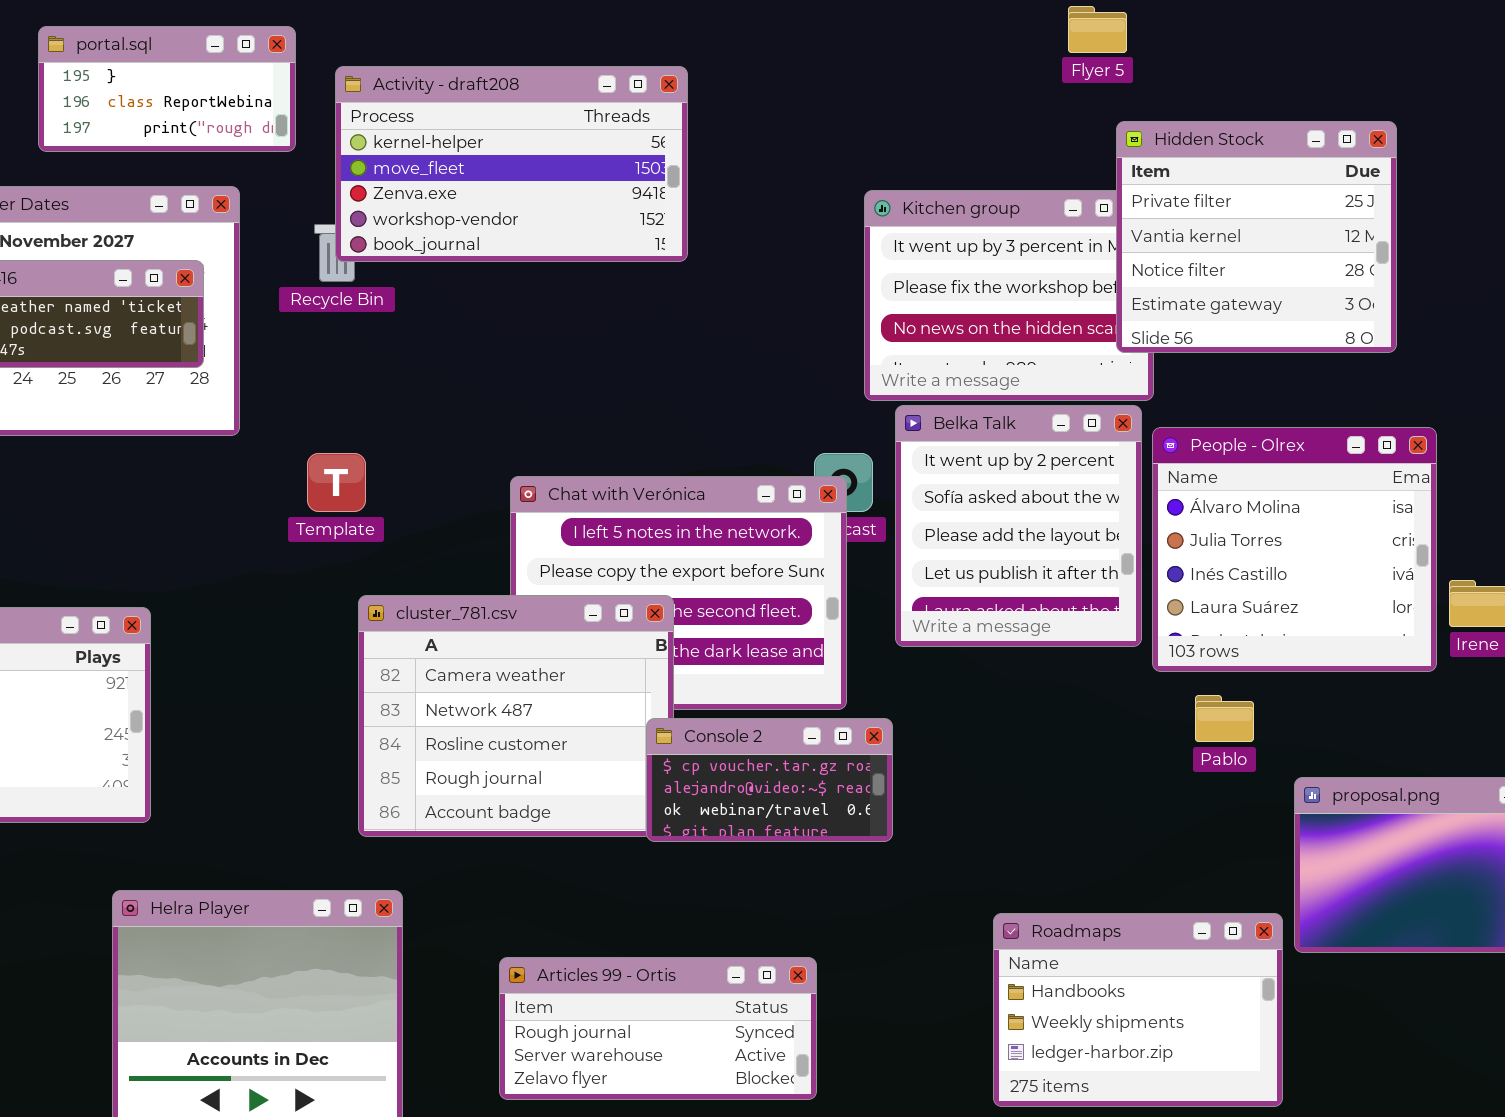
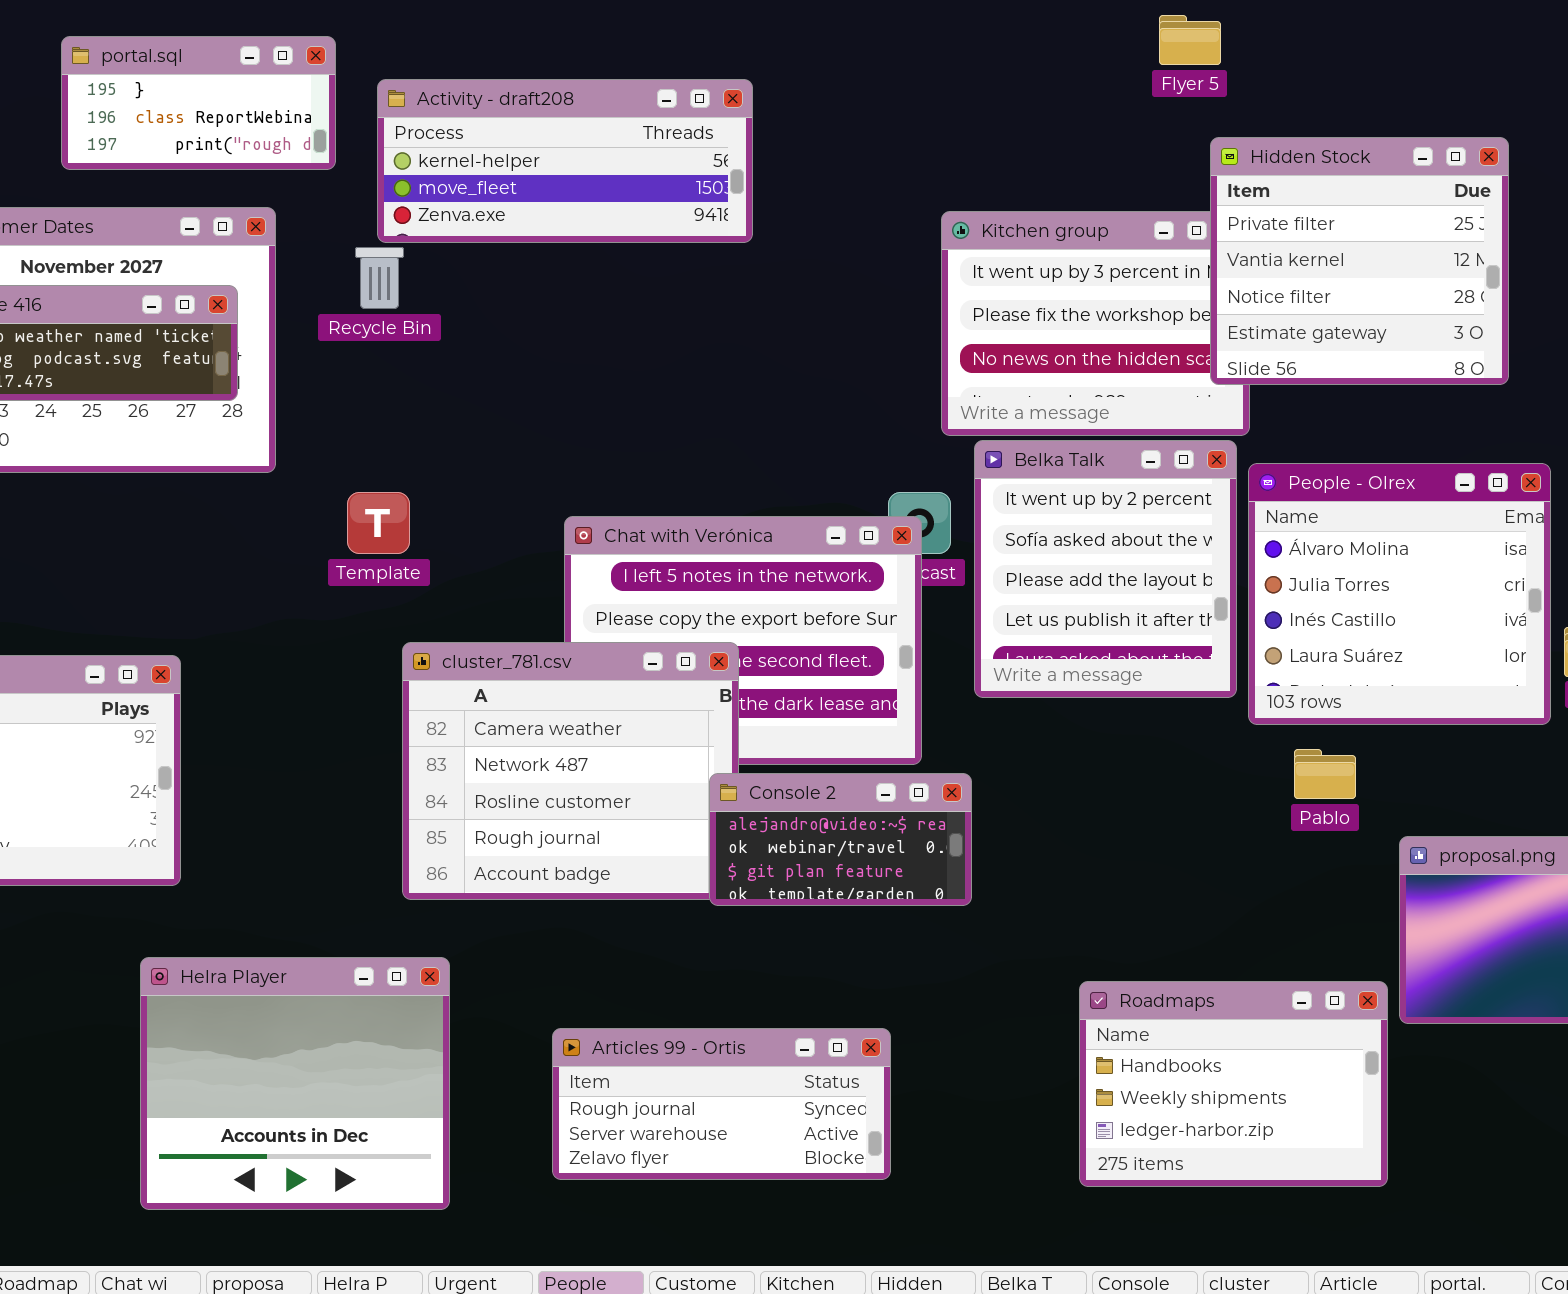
Activity - draft208: [335,66,688,262] -> [377,79,753,243], resized
Console 2: [646,718,893,842] -> [709,773,972,906], scrolled down 1 row

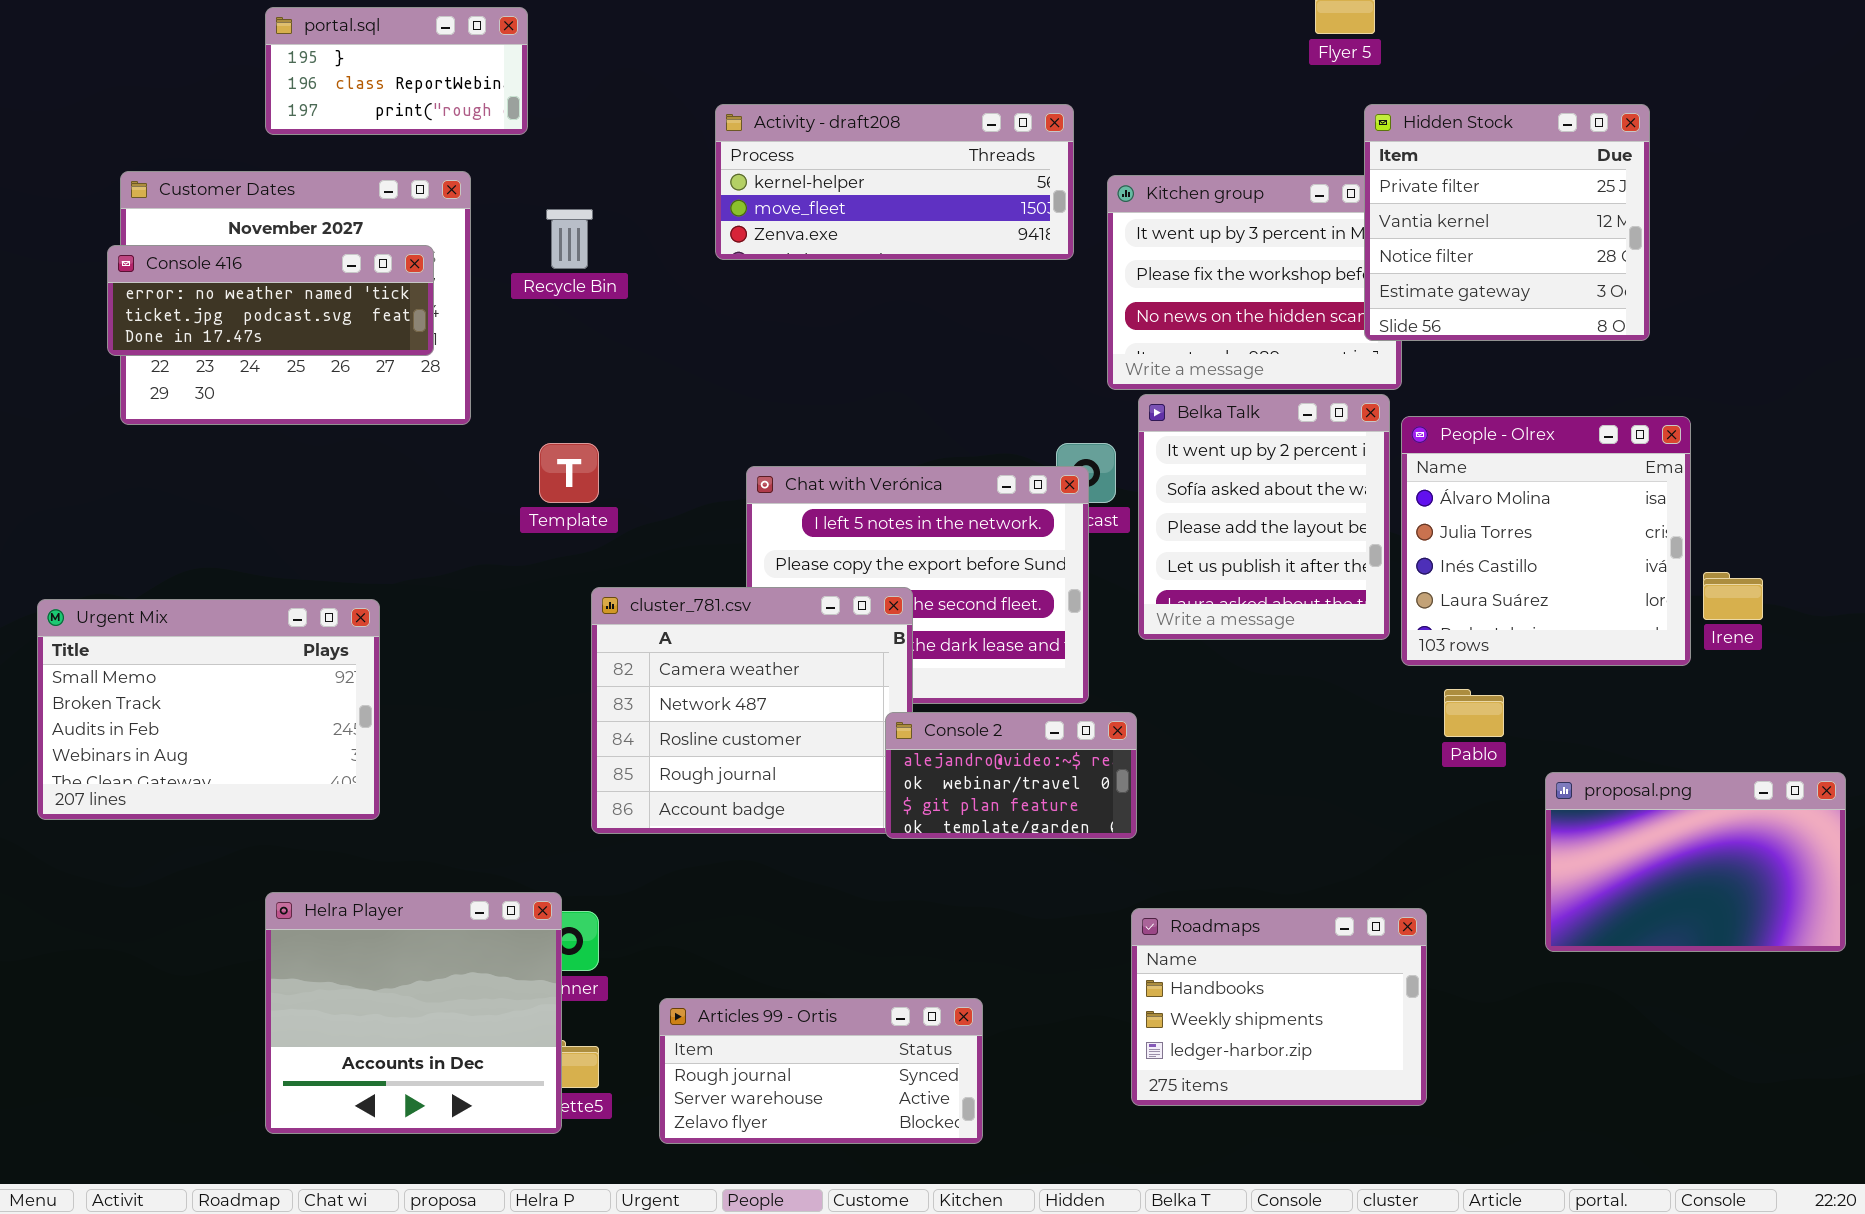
Activity - draft208: [377,79,753,243] -> [715,104,1074,260], moved
Helra Player: [140,957,450,1210] -> [265,892,562,1134], moved
Roadmaps: [1079,981,1388,1187] -> [1131,908,1427,1106], moved
Articles 99 - Ortis: [552,1028,891,1180] -> [659,998,983,1144], moved

